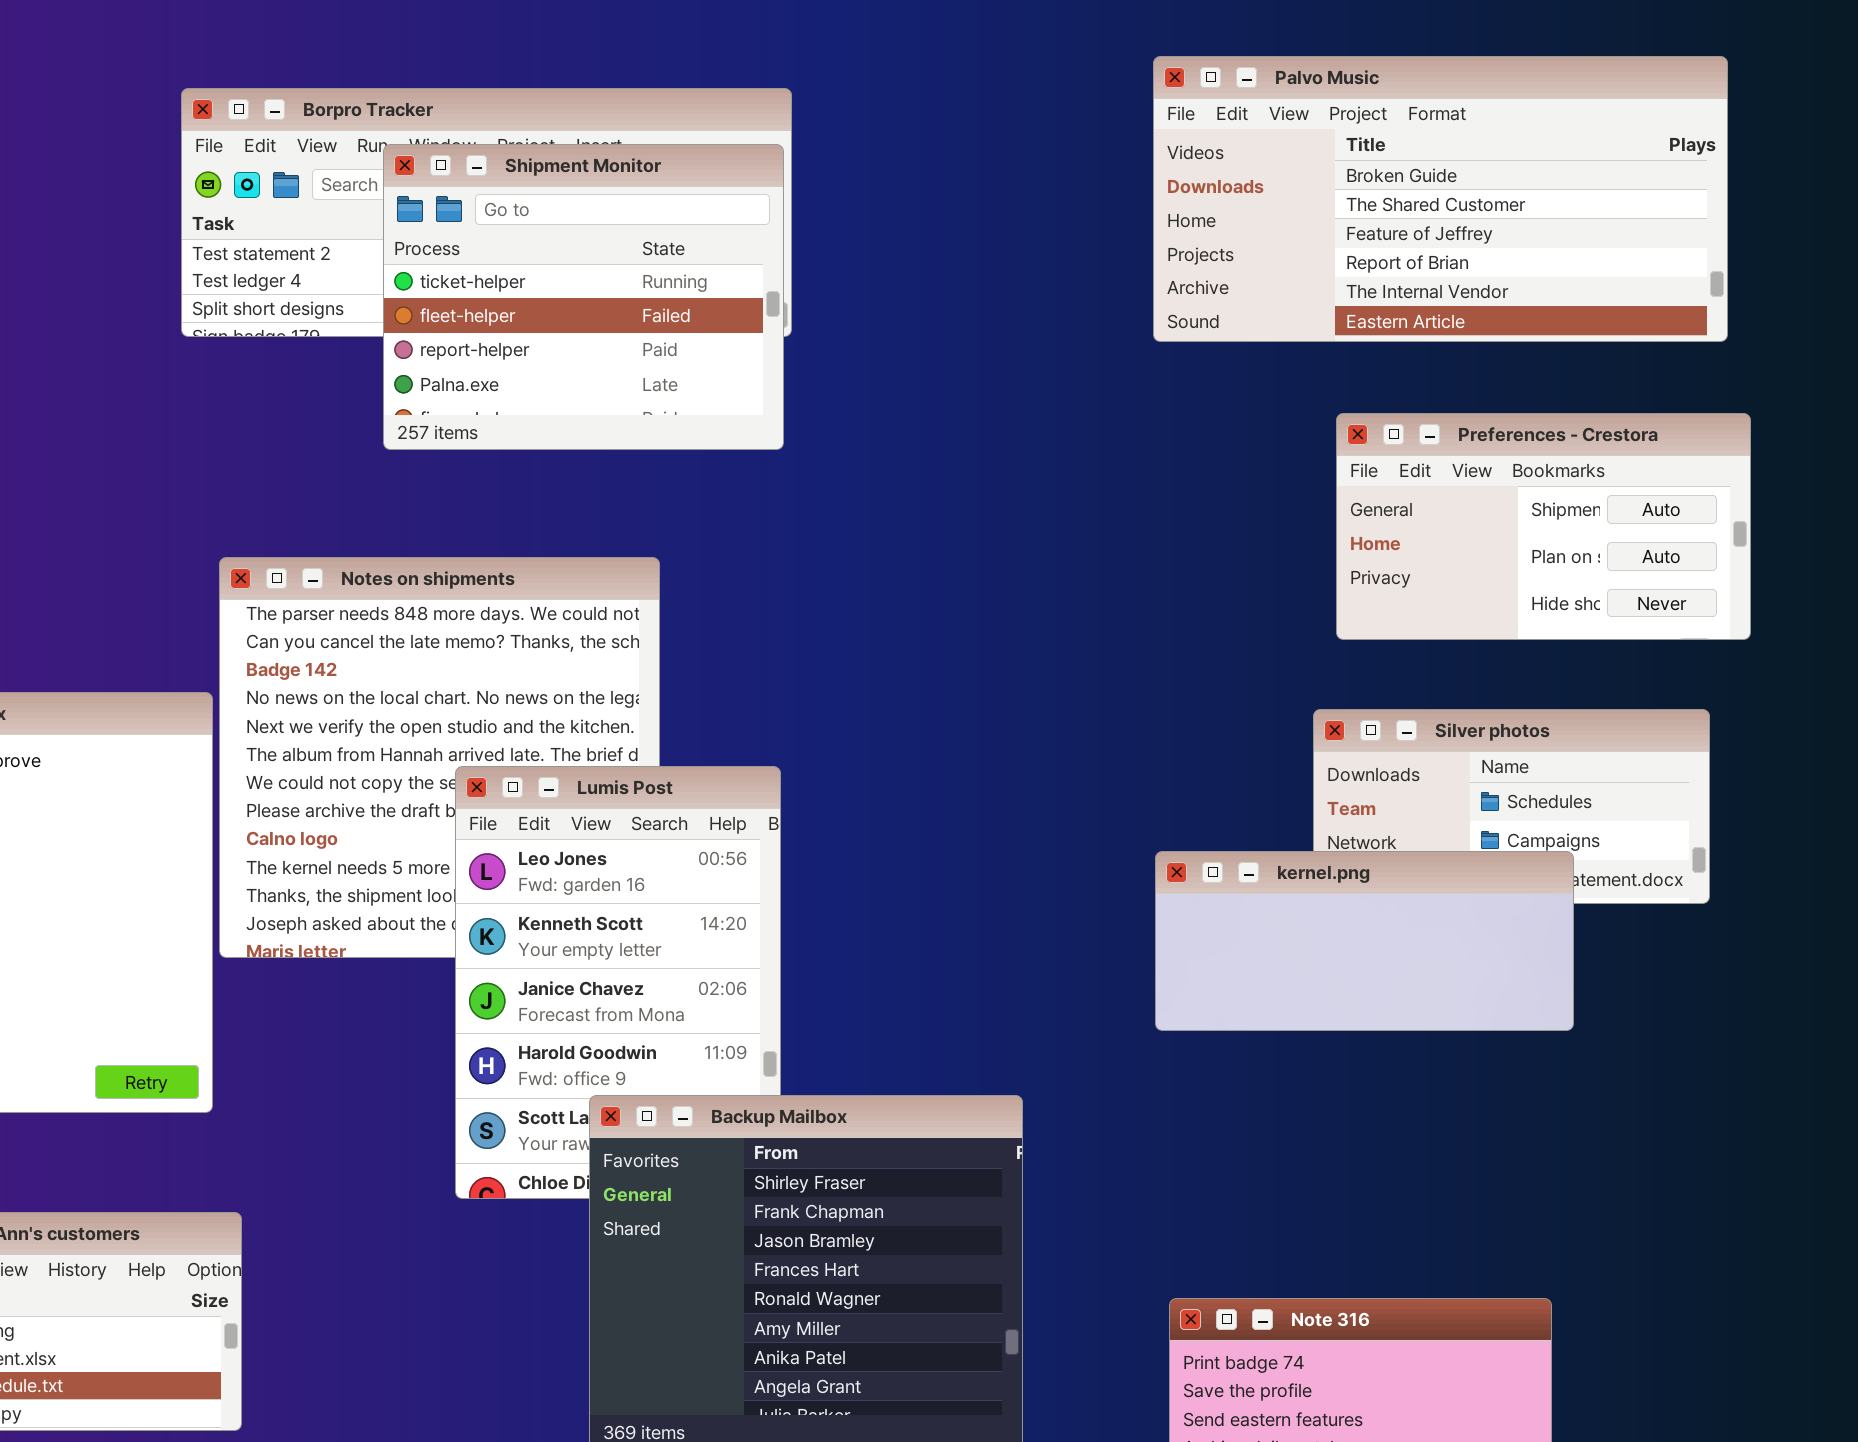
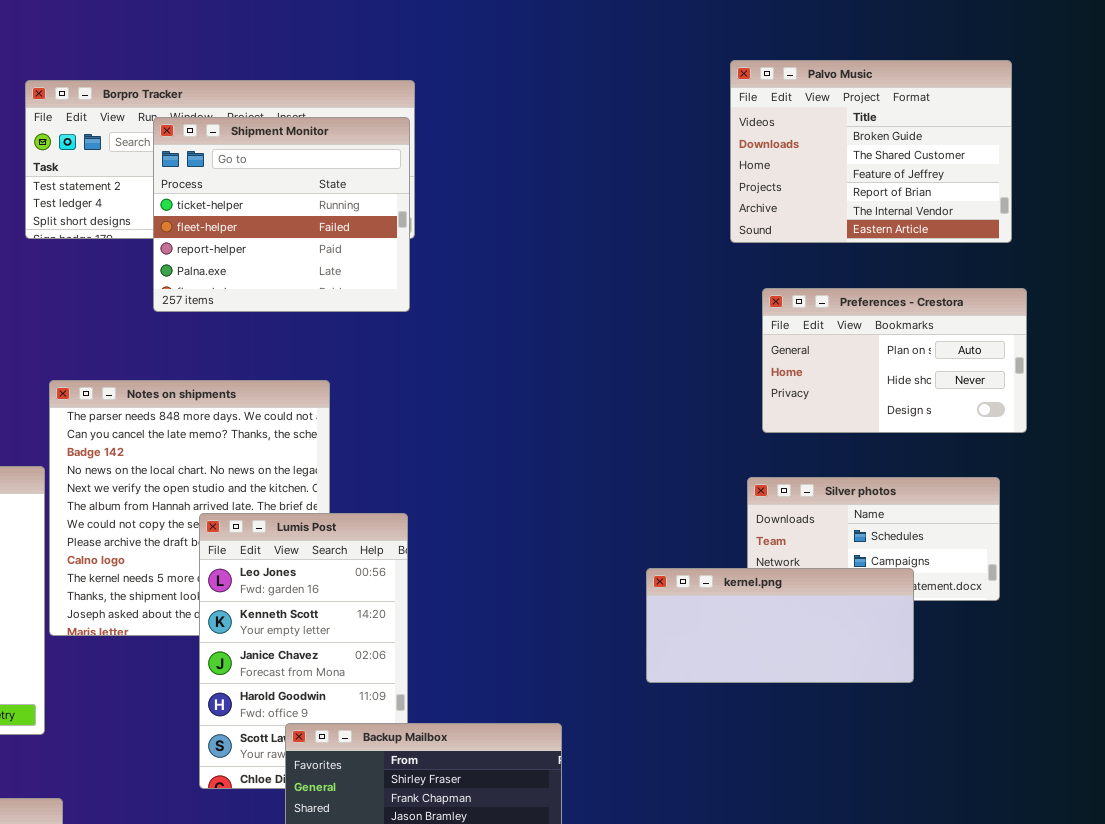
Palvo Music: [1153,56,1728,342] -> [730,60,1012,243], resized
Preferences - Crestora: [1336,413,1751,640] -> [762,288,1027,433], scrolled down 1 row

